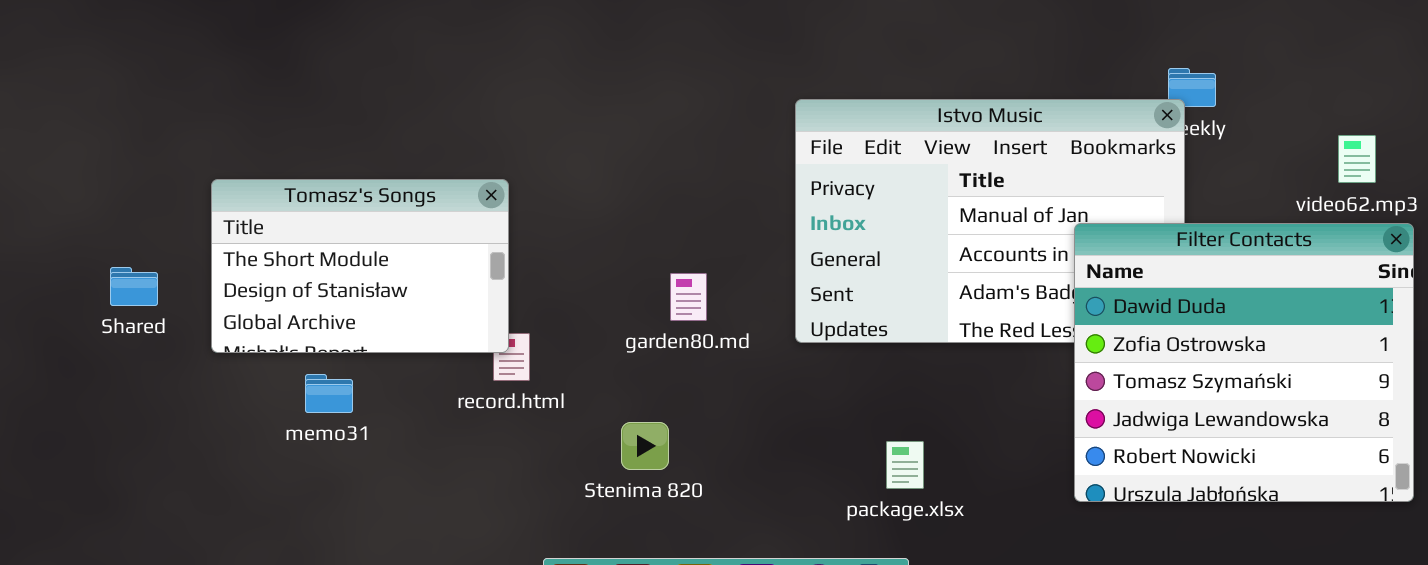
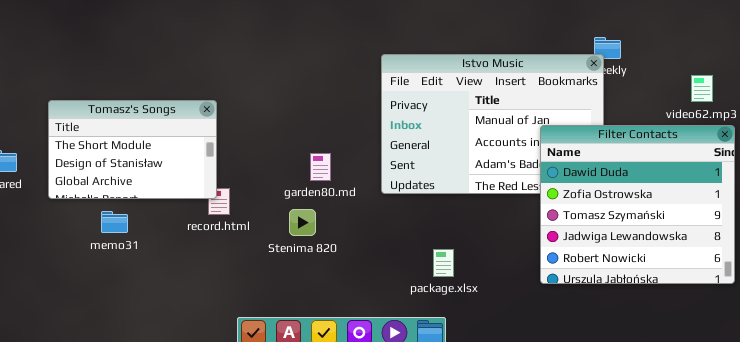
Stenima 820: [621,422,669,470] -> [289,209,316,236], moved

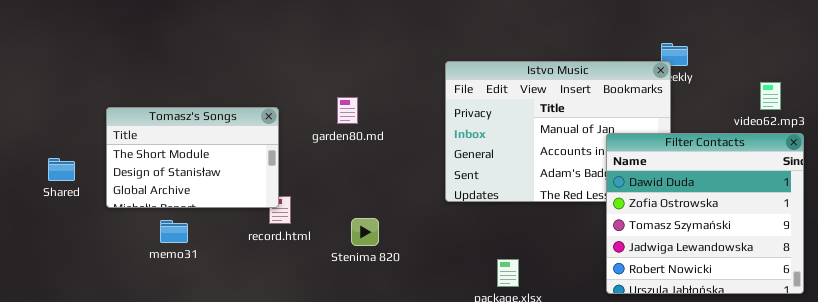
garden80.md: [310,153,331,181] -> [337,97,358,124], moved

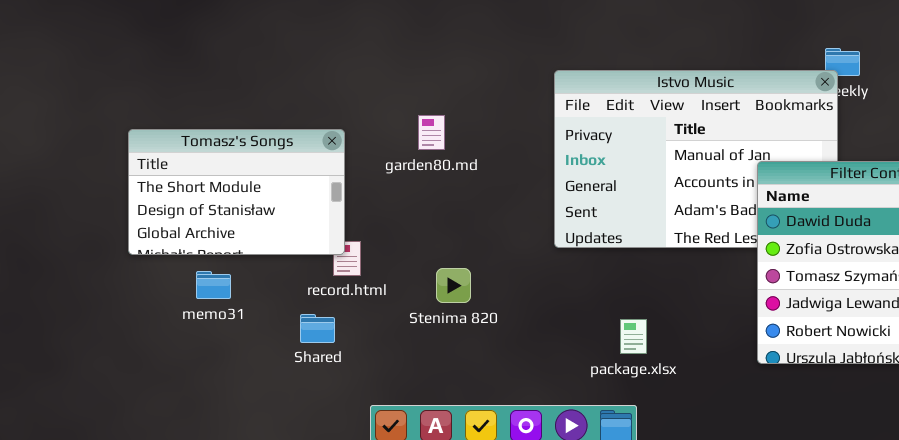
Shared: [48,158,75,181] -> [300,314,335,343], moved

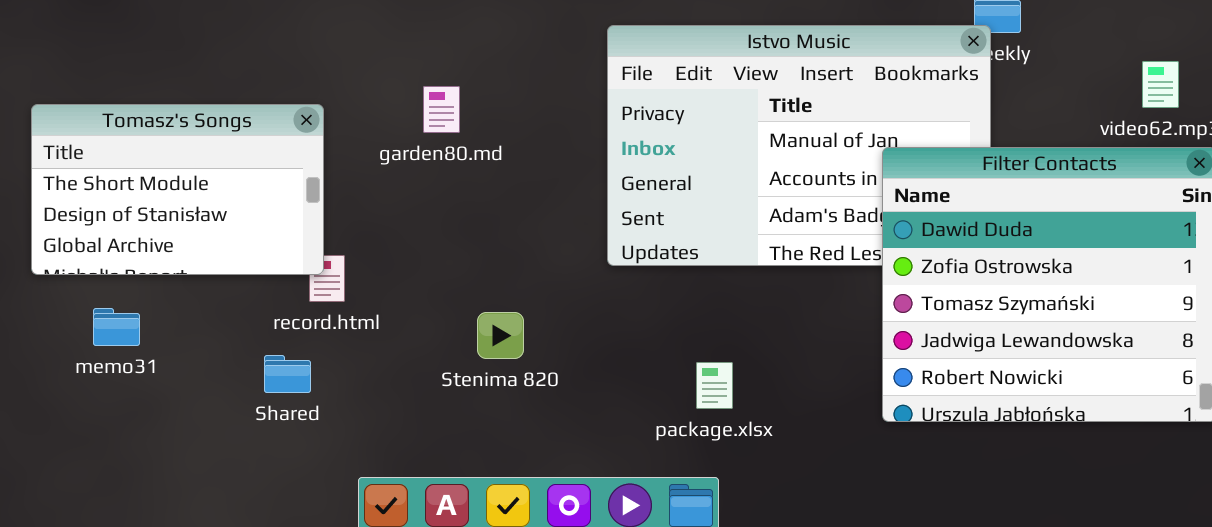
Stenima 820: [436,268,471,303] -> [477,312,524,359], moved
memo31: [196,271,231,299] -> [93,308,140,346], moved

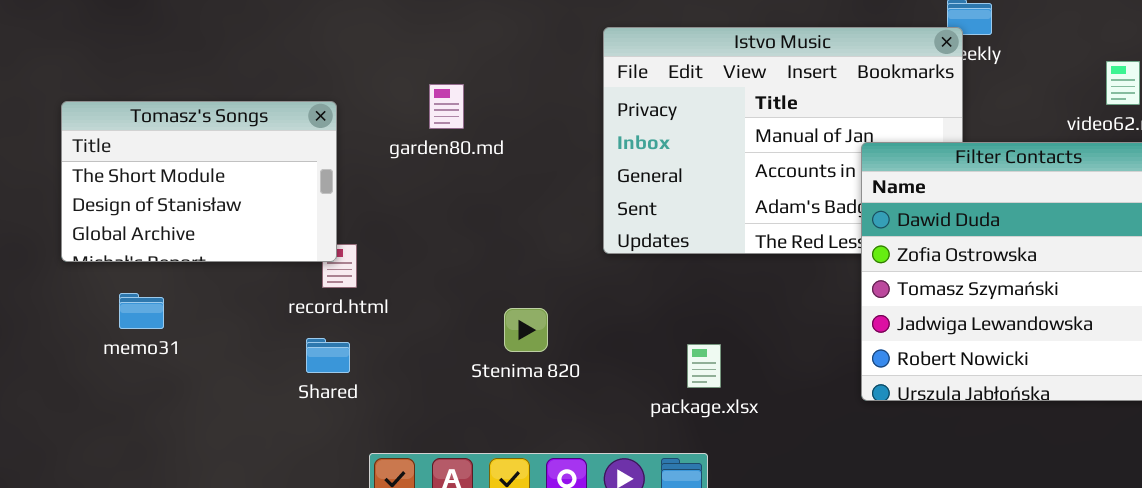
Stenima 820: [477,312,524,359] -> [504,308,548,352], moved
Shared: [264,355,311,393] -> [306,338,350,373], moved

